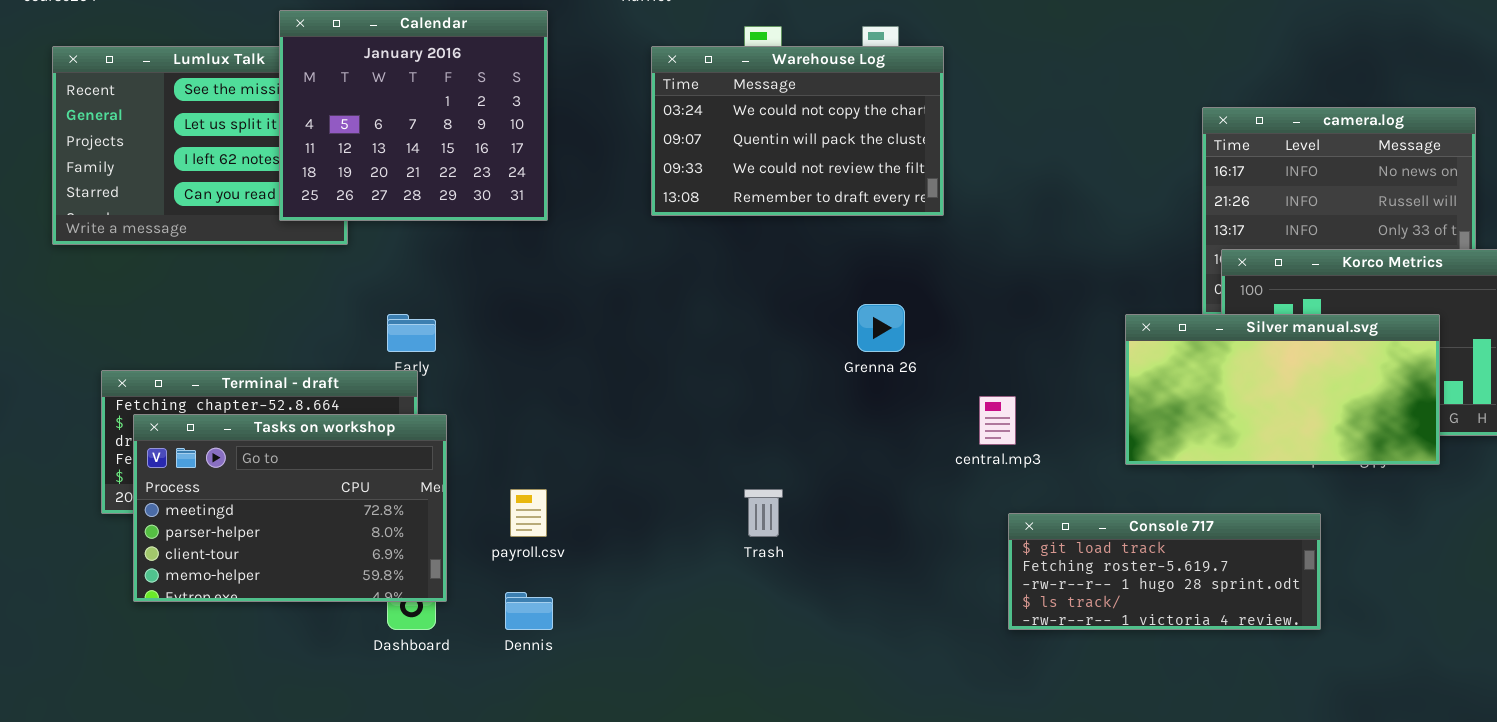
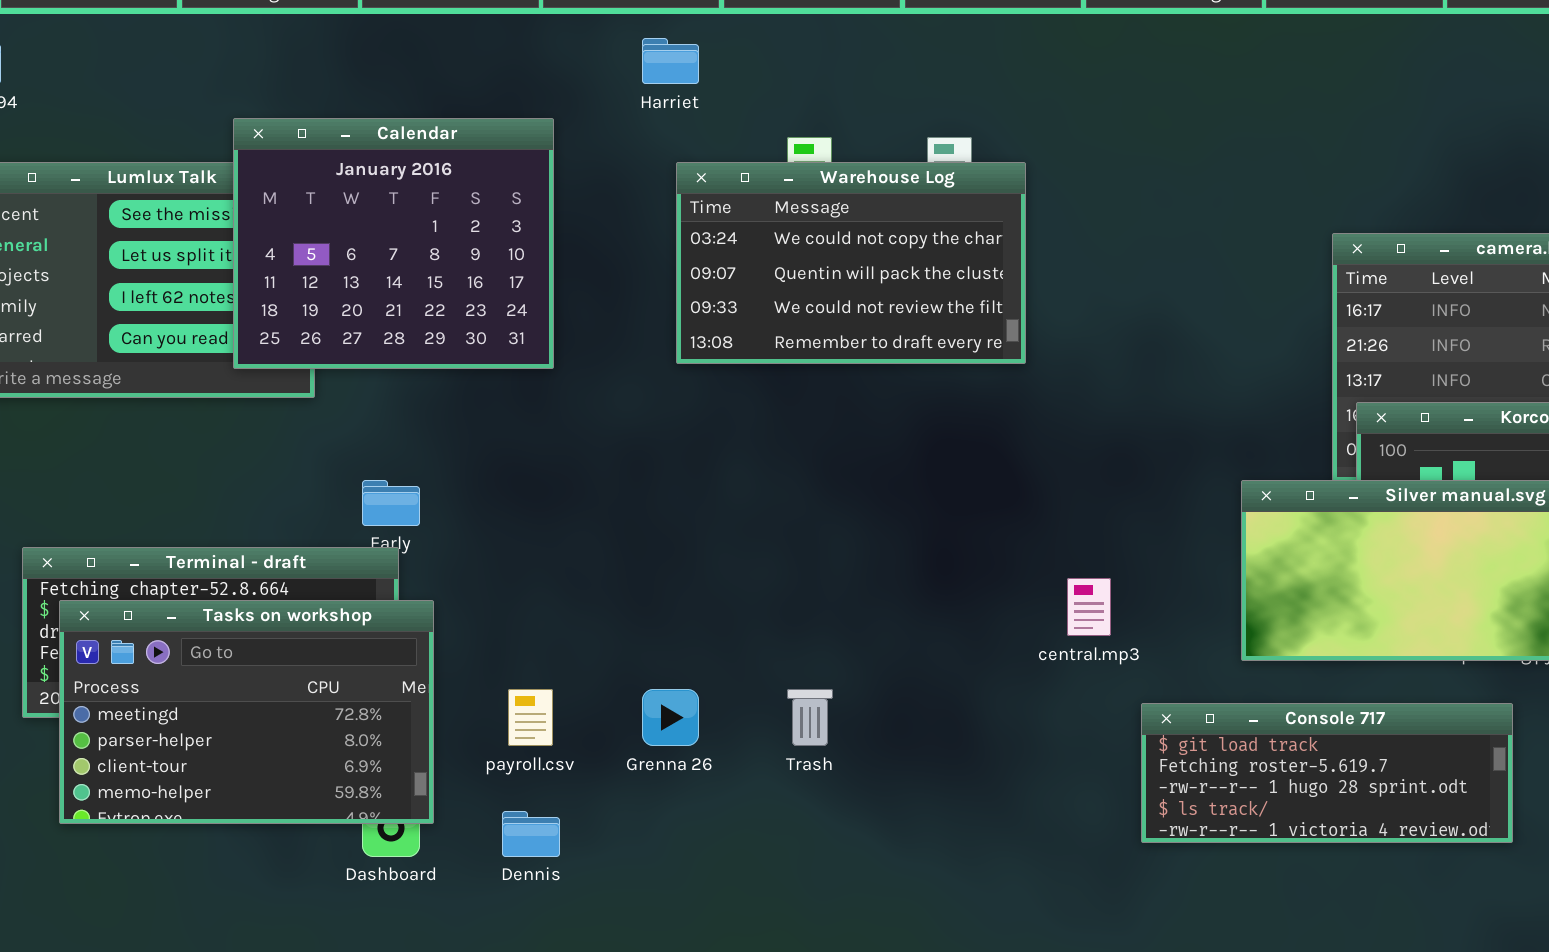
Grenna 26: [857,304,905,352] -> [642,689,699,746], moved
Console 717: [1008,513,1321,630] -> [1141,703,1513,843], moved

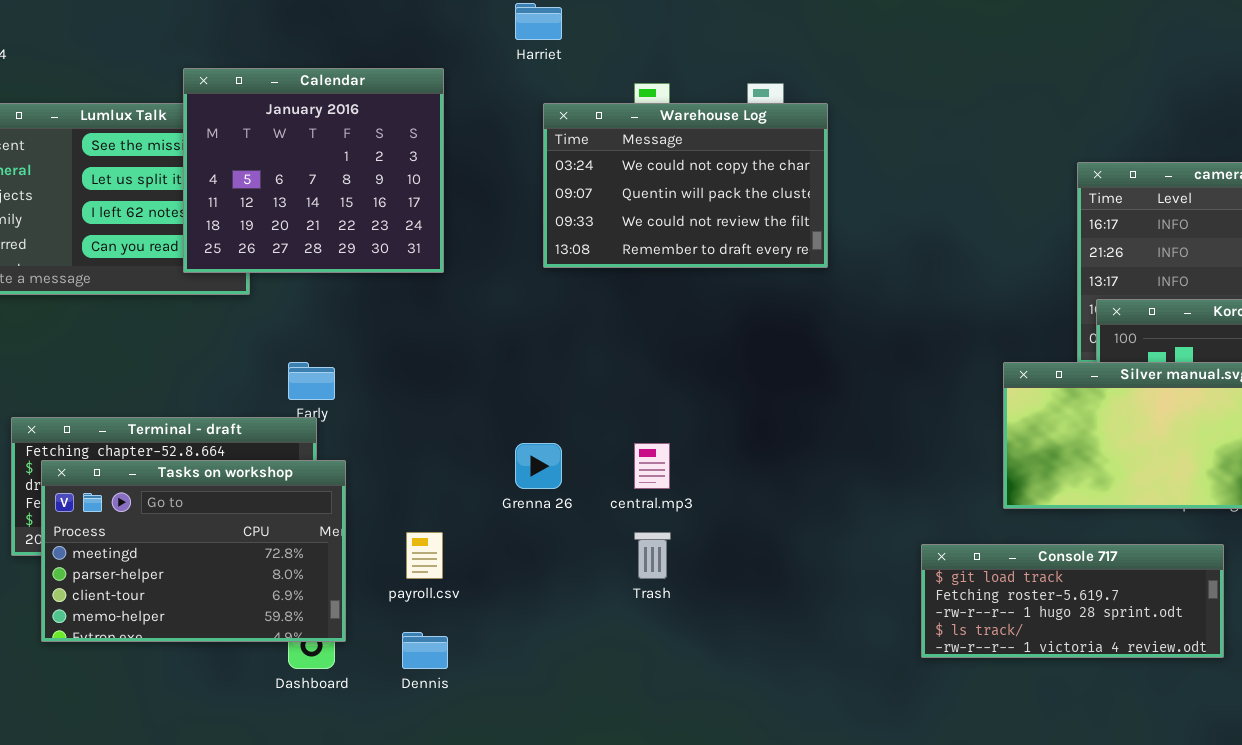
central.mp3: [1067,578,1111,636] -> [634,443,670,489], moved
Grenna 26: [642,689,699,746] -> [515,443,562,489], moved

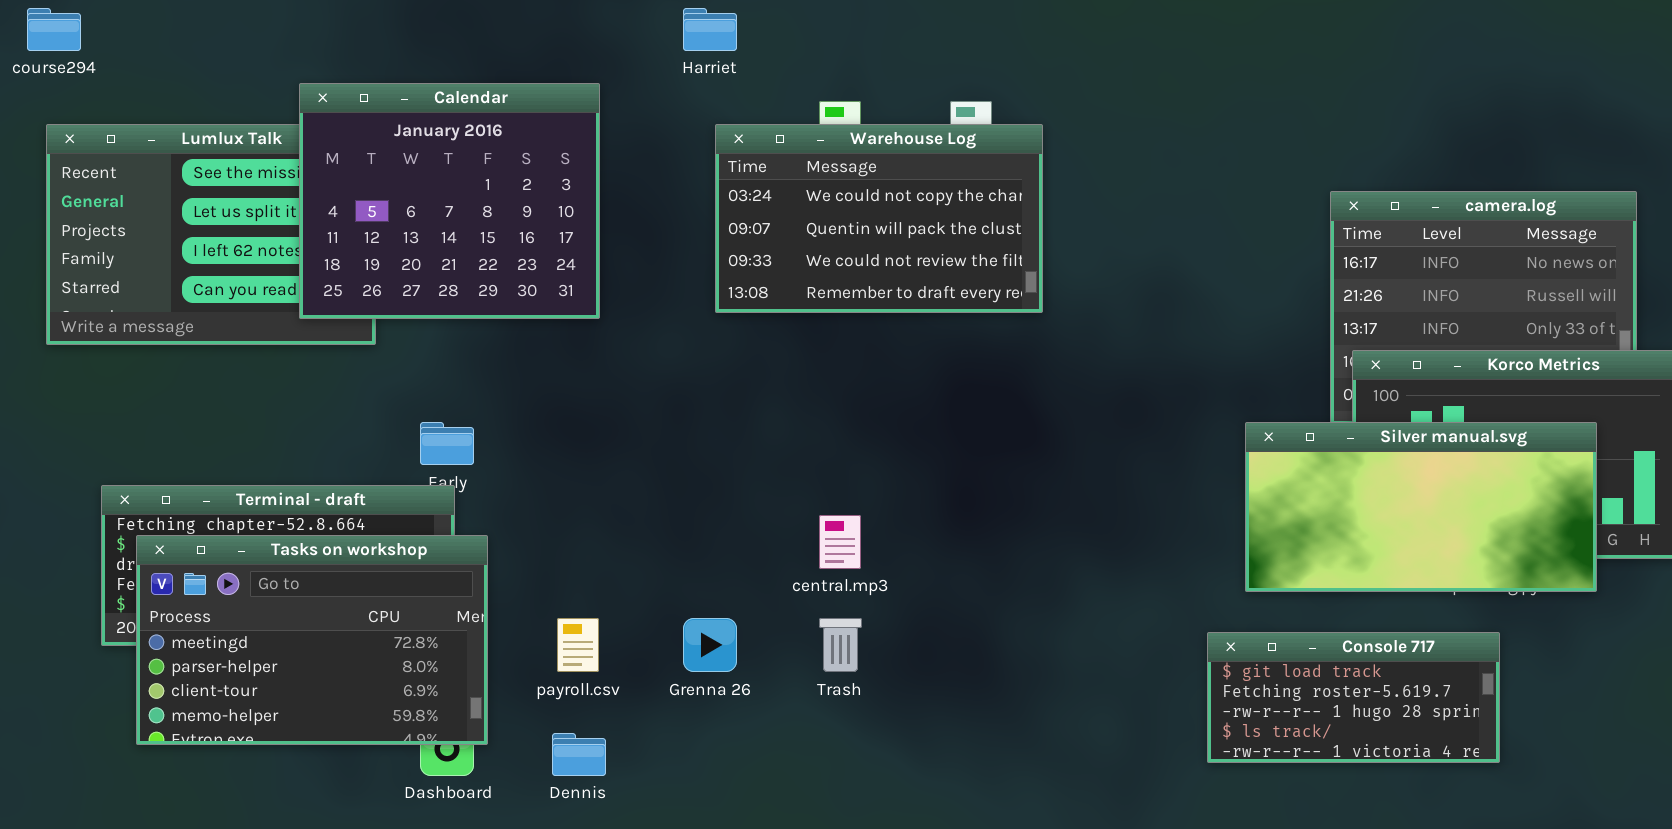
Grenna 26: [515,443,562,489] -> [683,618,737,672], moved
Console 717: [921,544,1224,658] -> [1207,632,1500,763], resized

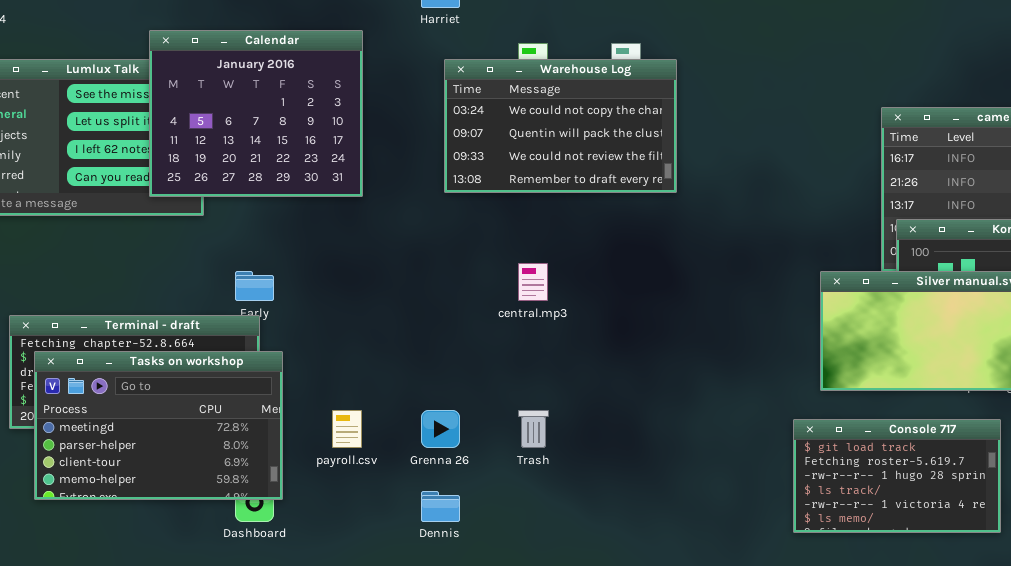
central.mp3: [819,515,861,569] -> [518,263,548,301], moved
Console 717: [1207,632,1500,763] -> [793,419,1001,533], resized
Dennis: [552,733,606,776] -> [421,491,460,522], moved

